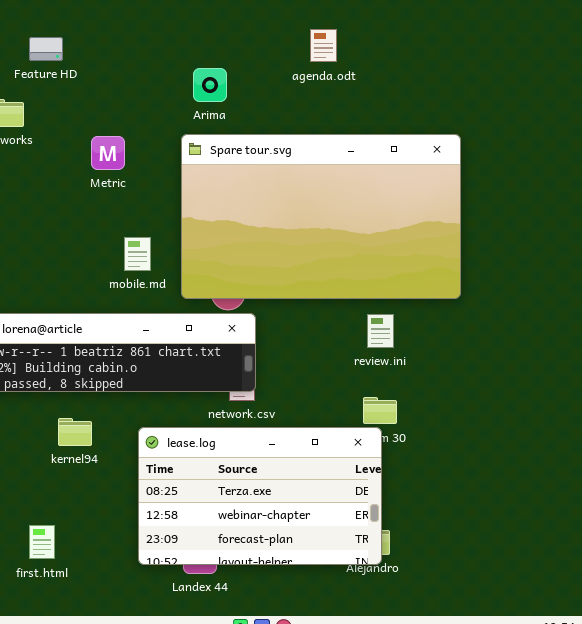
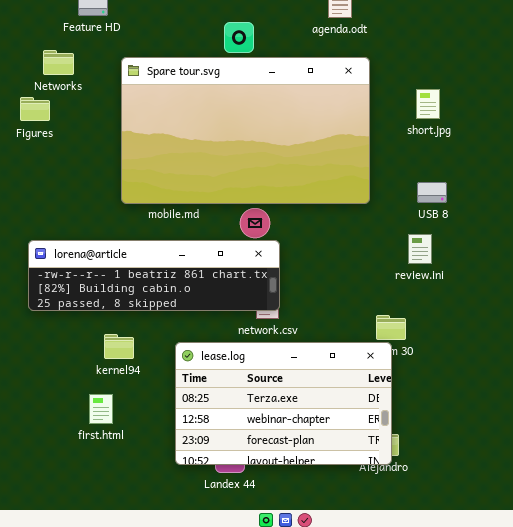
Spare tour.svg: [181,134,461,299] -> [121,57,370,204], moved
review.ini: [367,314,394,348] -> [408,234,432,264], moved
first.html: [29,525,55,559] -> [89,394,113,424], moved

